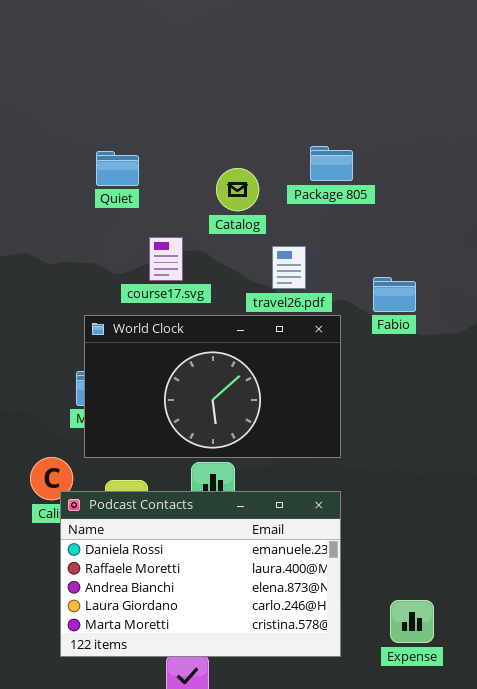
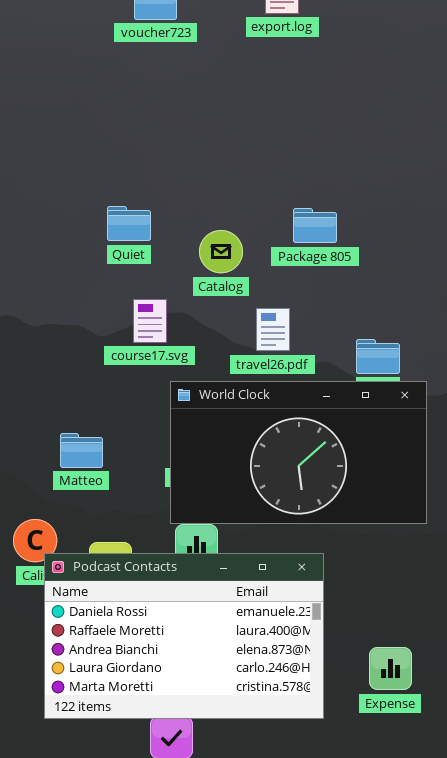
Quiet: [96,151,139,186] -> [107,206,151,241], moved
World Clock: [84,315,341,458] -> [170,381,427,524], moved
Expense: [390,600,434,643] -> [369,647,412,690], moved

